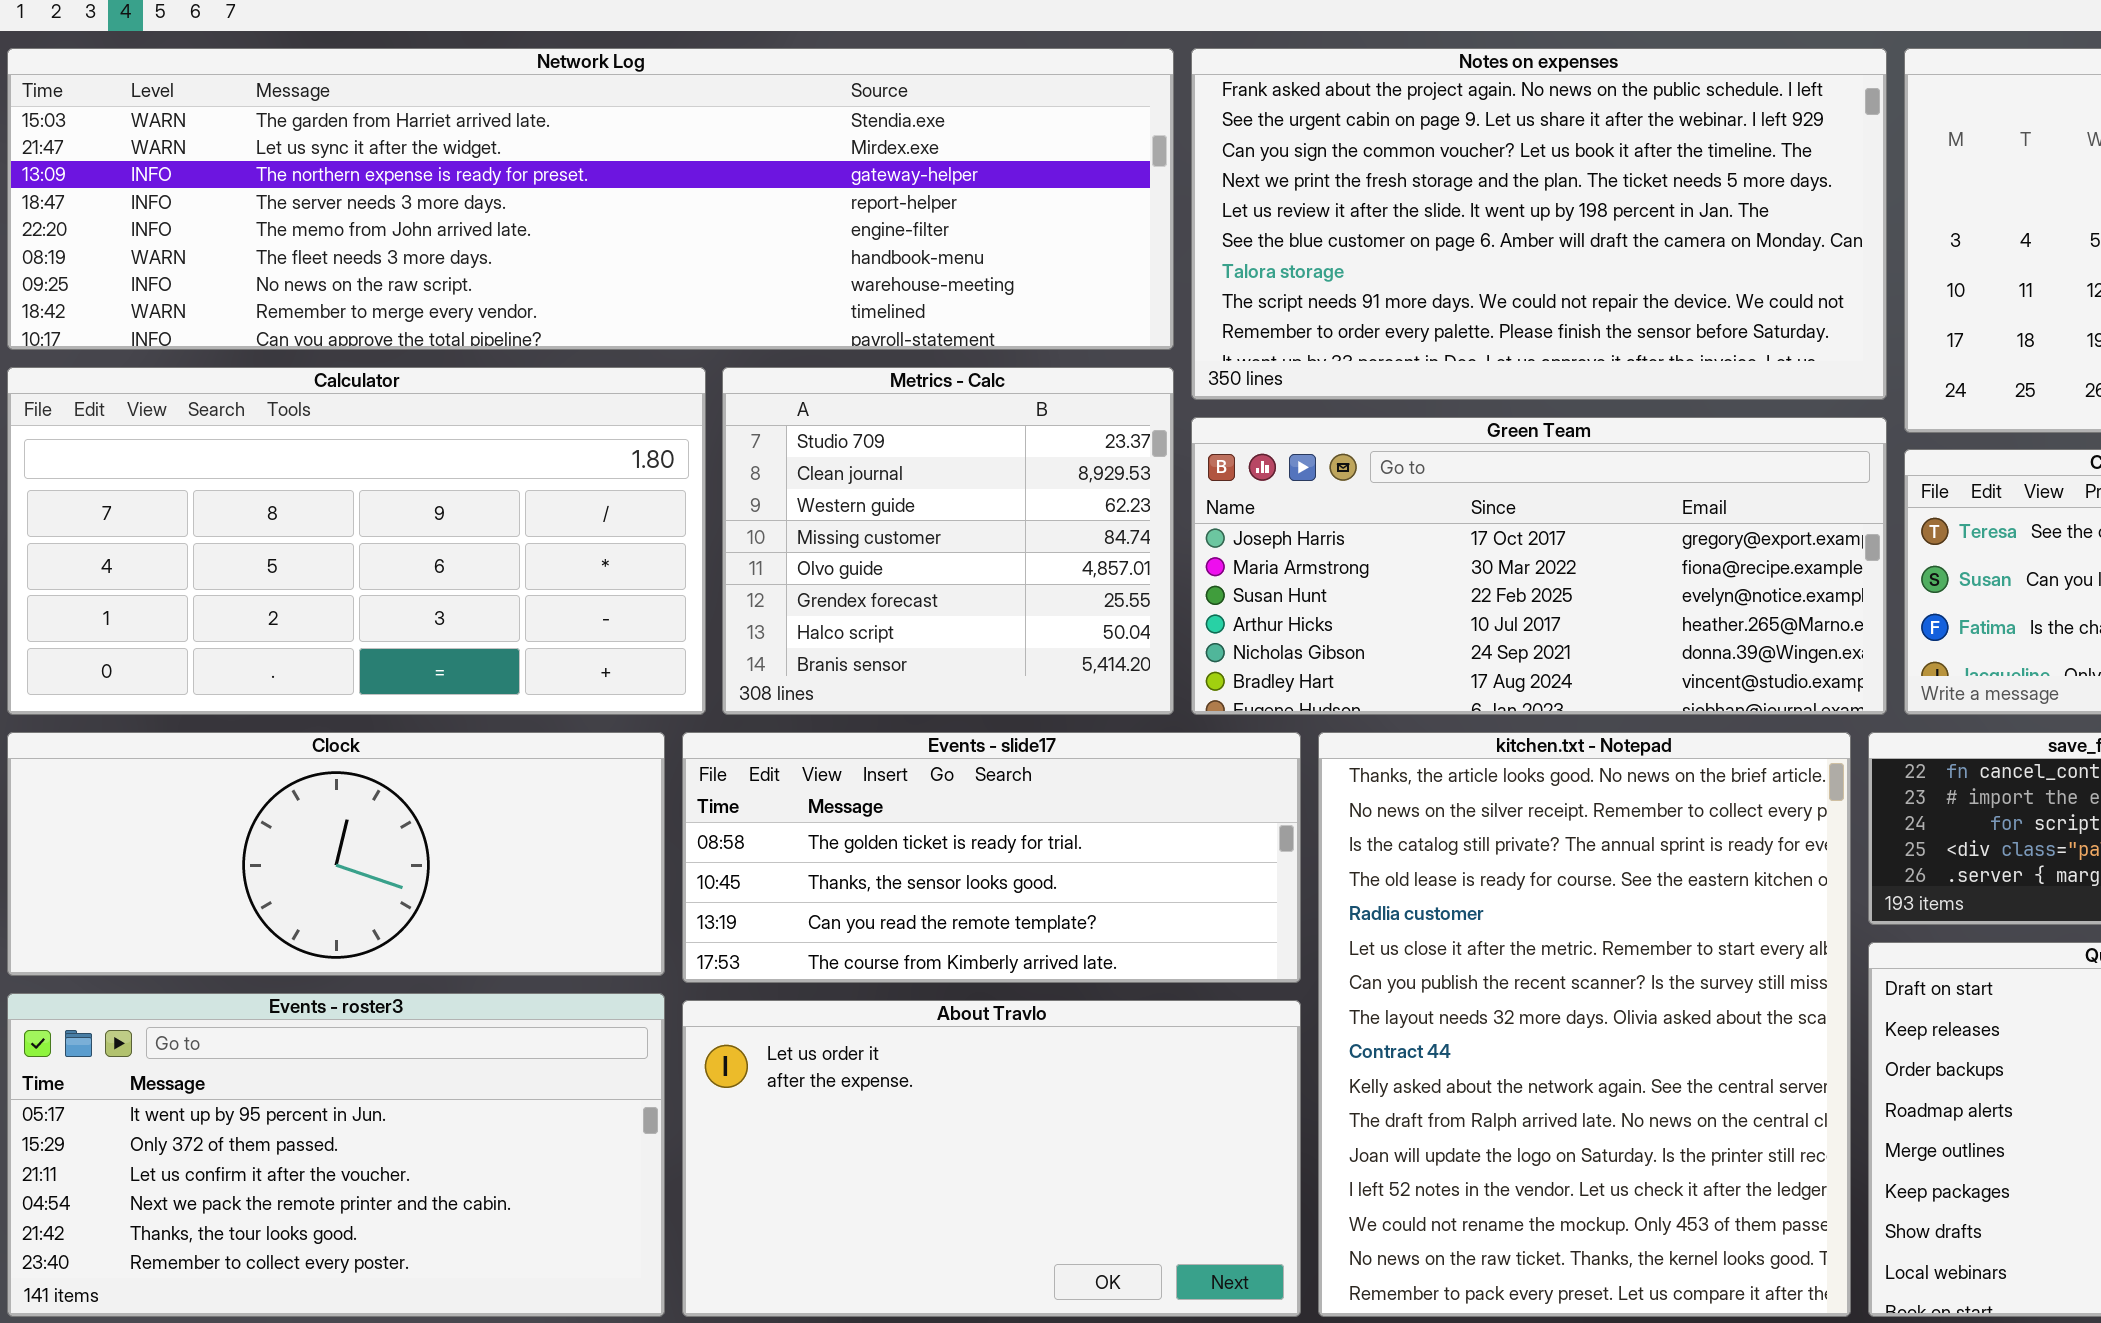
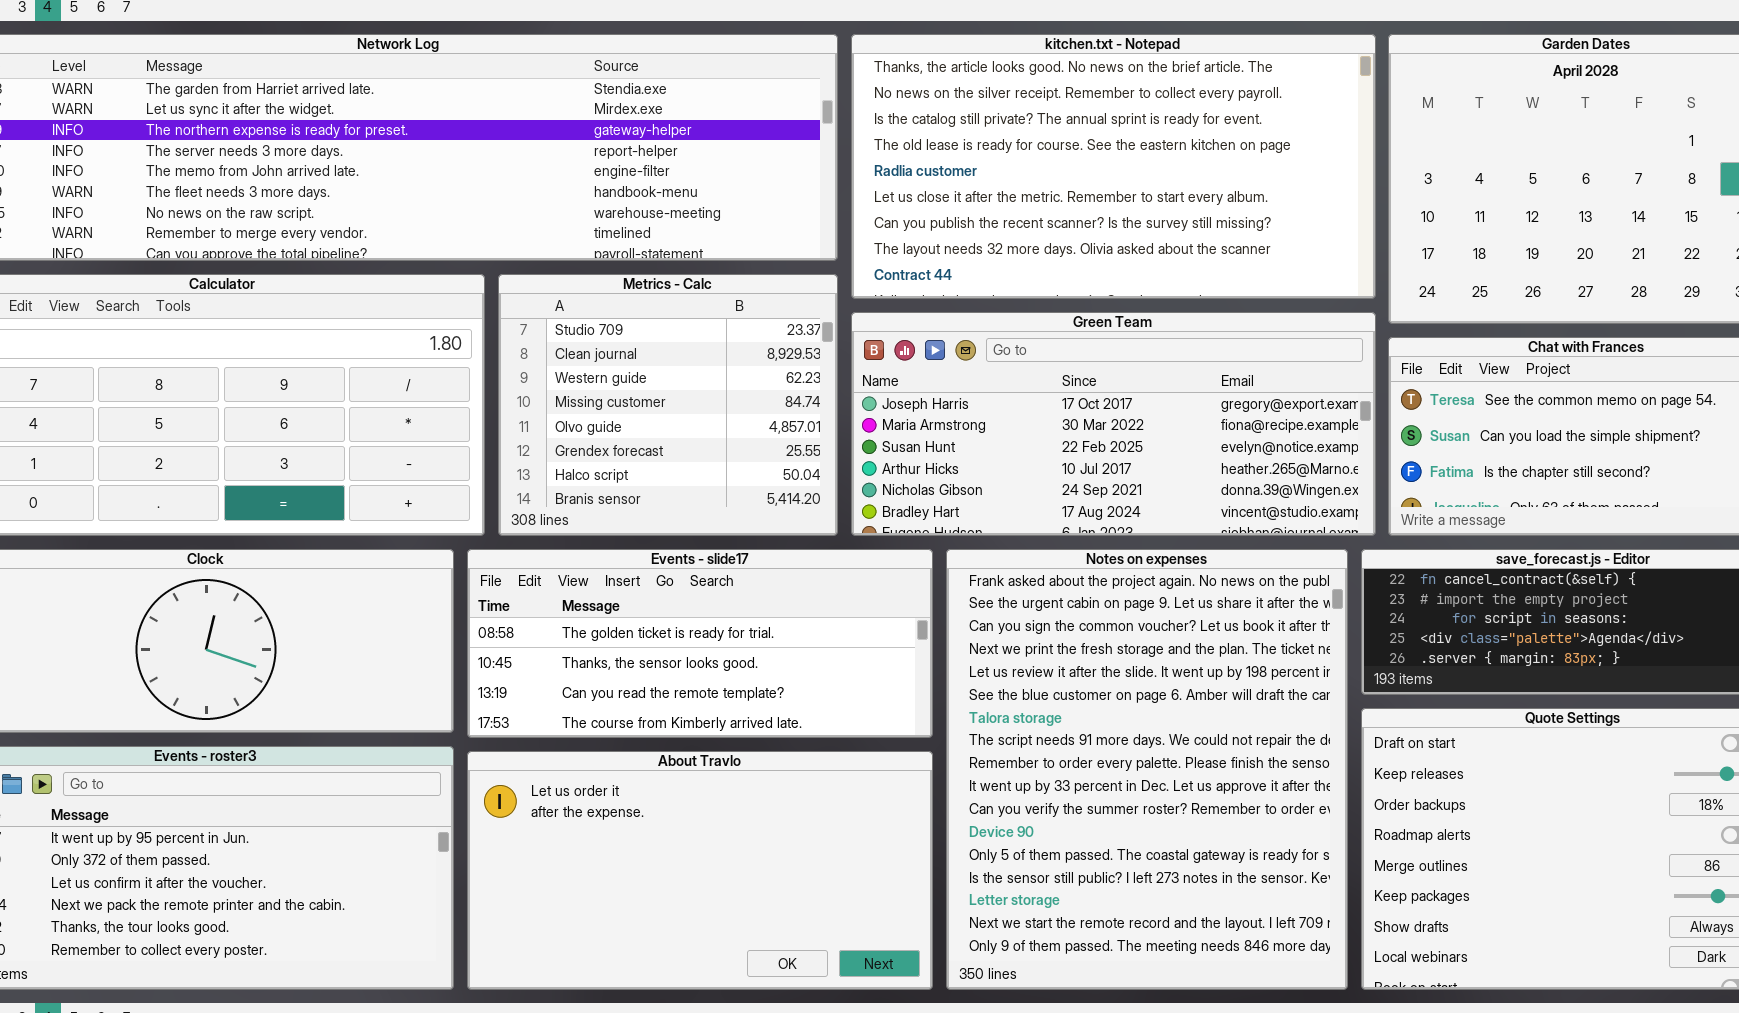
Notes on expenses: [1191,48,1887,400] -> [946,549,1348,990], moved, resized
kitchen.txt - Notepad: [1318,732,1851,1317] -> [851,34,1376,299], moved, resized

